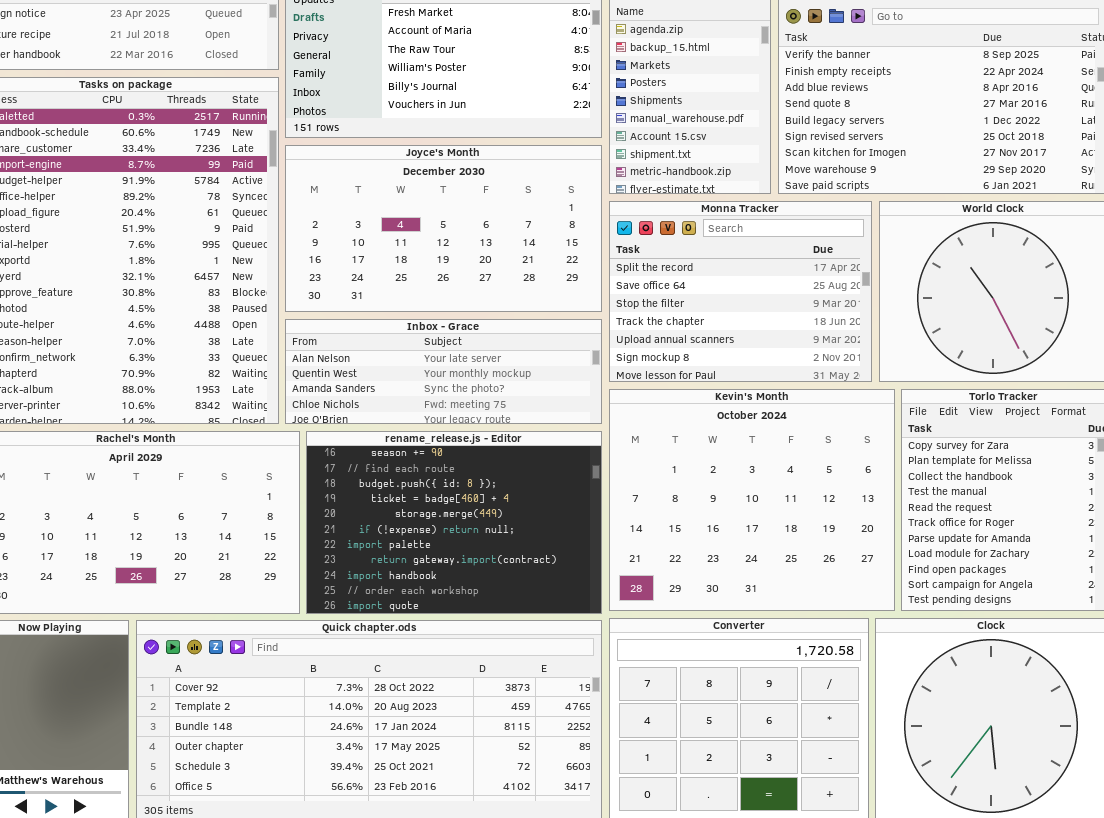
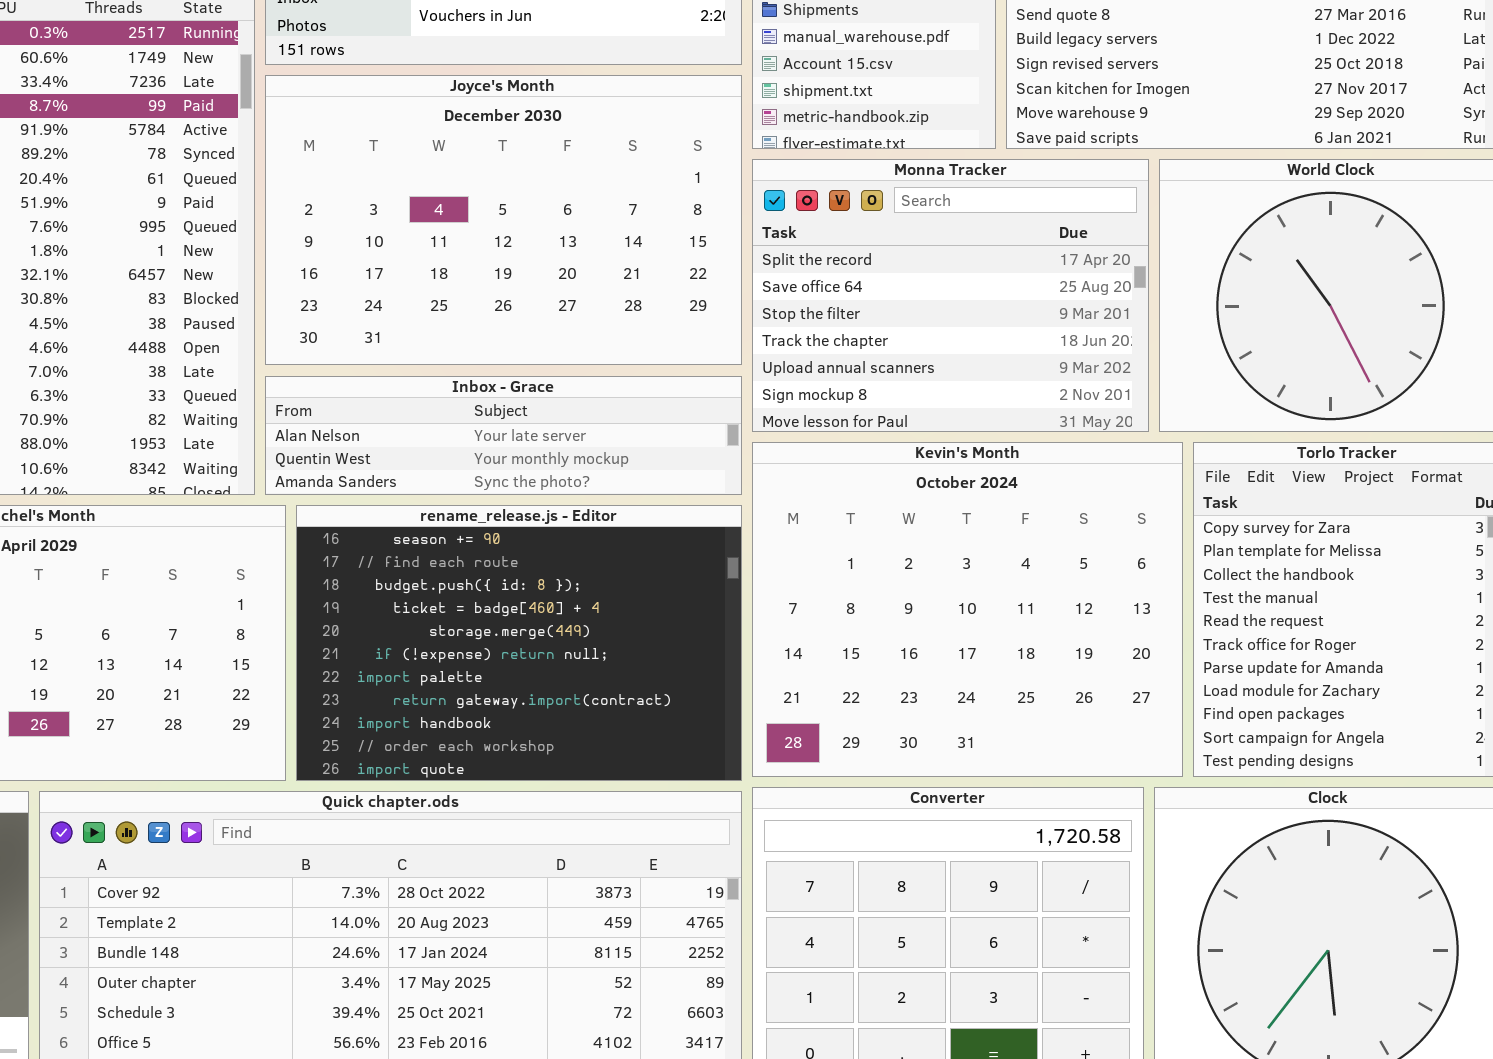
Joyce's Month: [285,145,602,312] -> [265,75,742,365], resized
Inbox - Grace: [285,319,602,424] -> [265,376,742,495], resized

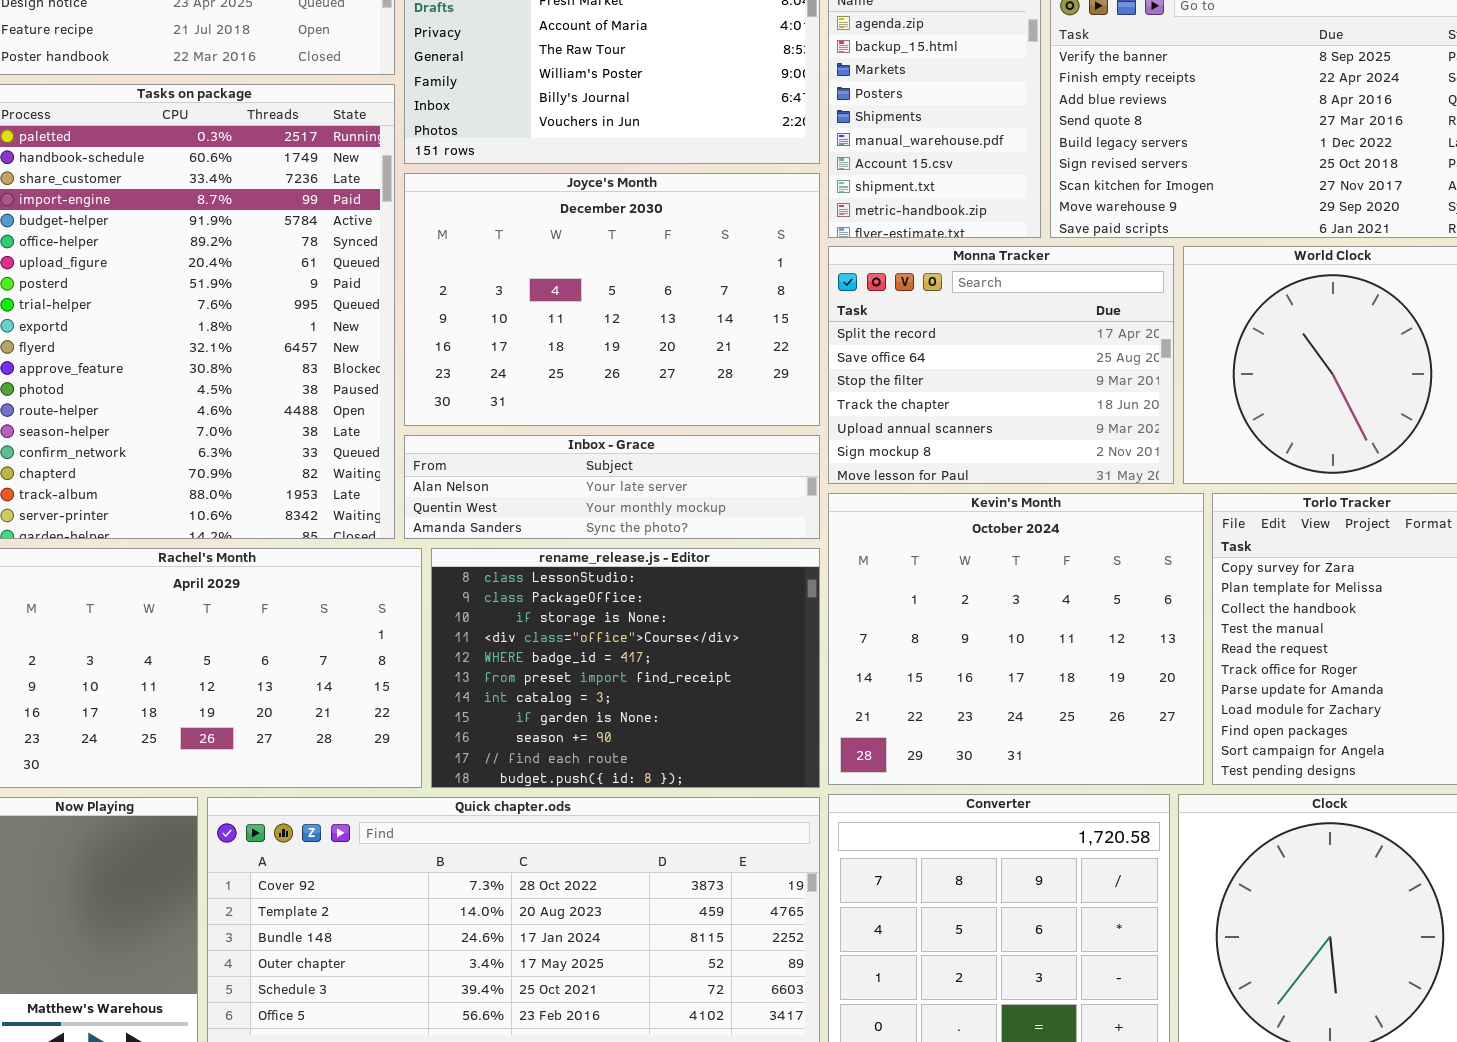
rename_release.js - Editor: [296,505,742,781] -> [431,548,820,788], scrolled up 8 rows

